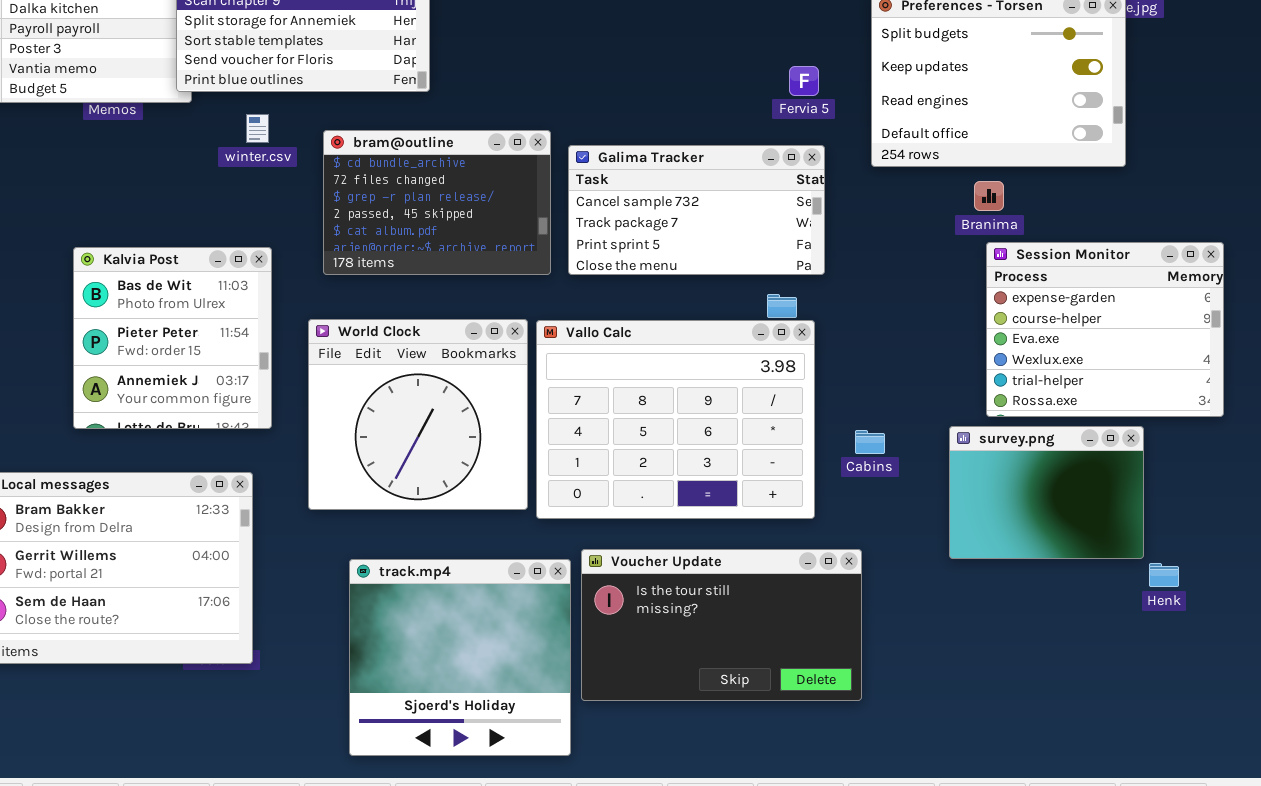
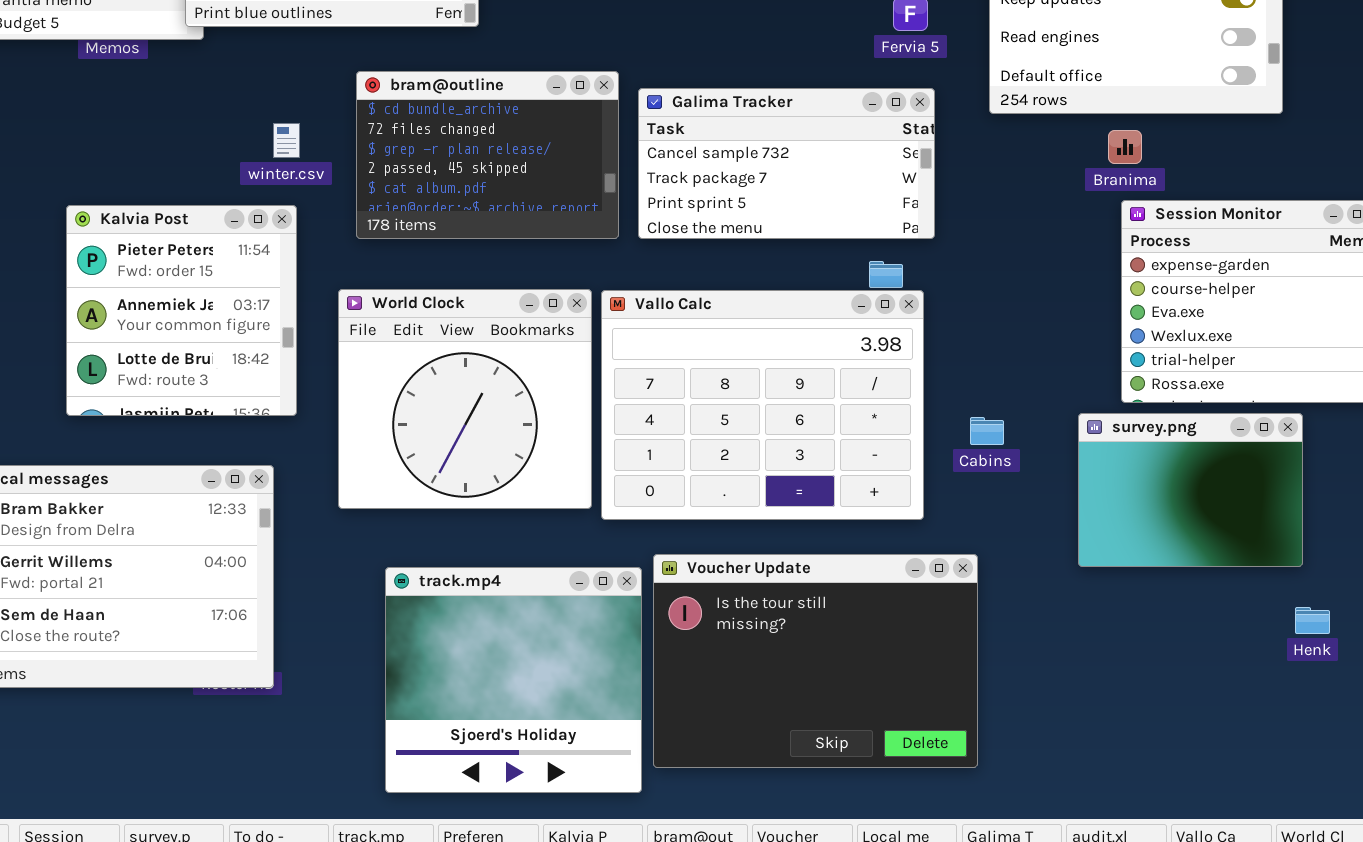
winter.csv: [246,114,269,143] -> [273,123,300,158], moved
Kalvia Post: [73,247,272,429] -> [66,205,297,416], scrolled down 1 row
Voucher Update: [581,549,862,701] -> [653,554,978,768], resized
Henk: [1149,563,1179,587] -> [1295,607,1330,634], moved

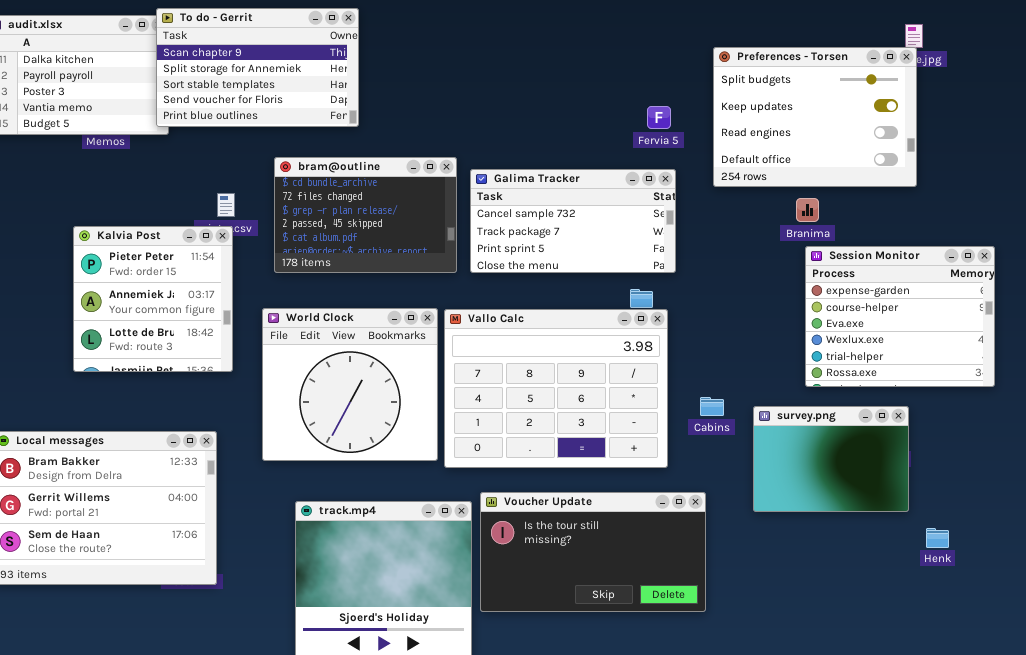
Kalvia Post: [66,205,297,416] -> [73,226,233,372], moved
survey.png: [1078,413,1303,567] -> [753,406,909,512], moved
Voucher Update: [653,554,978,768] -> [480,492,706,612], resized

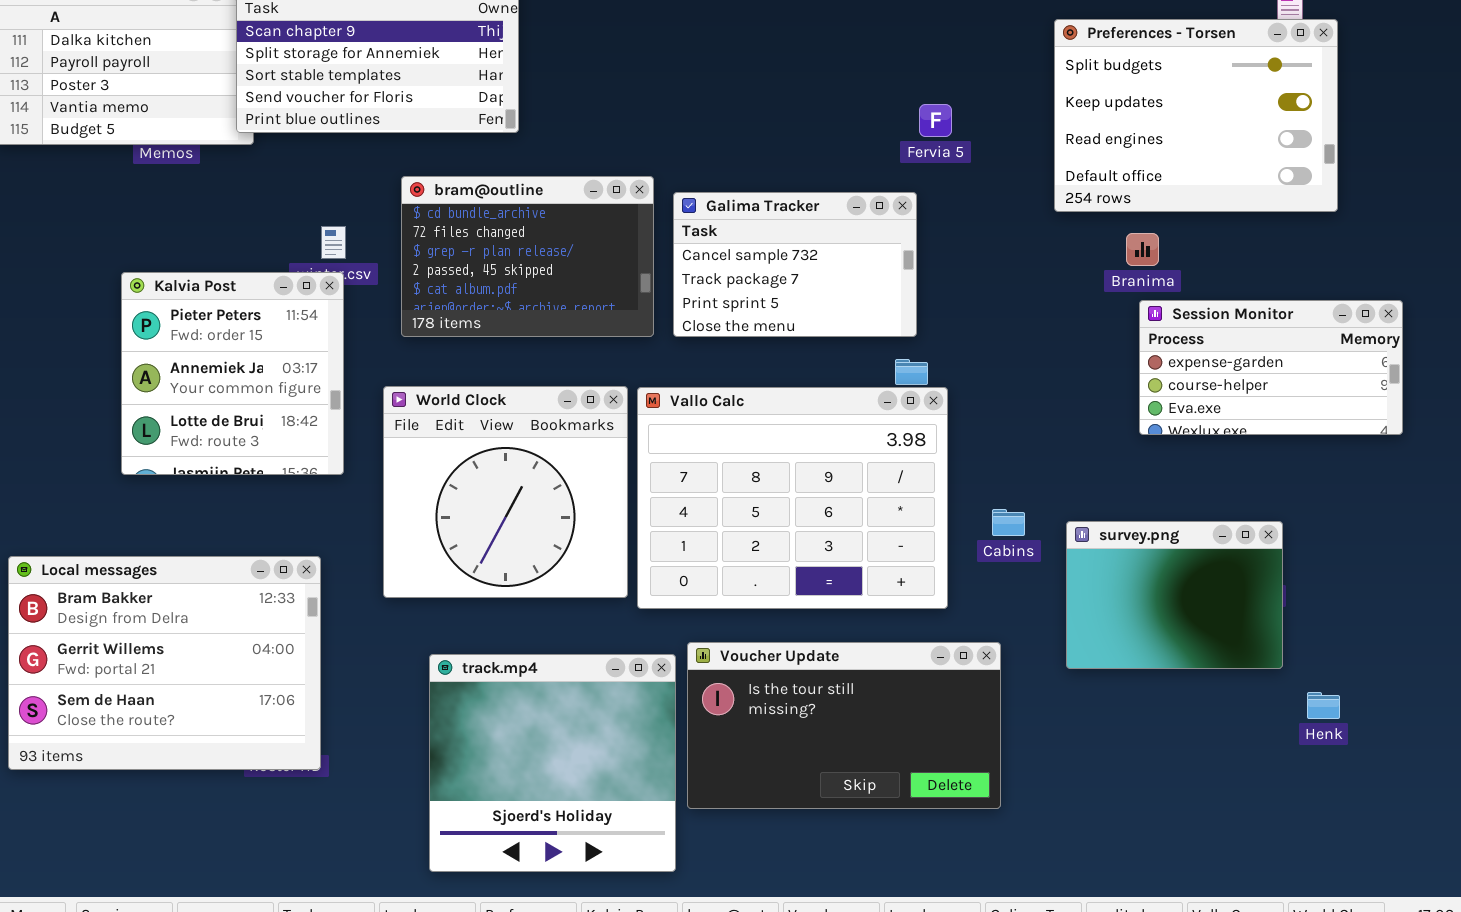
Preferences - Torsen: [713,47,917,187] -> [1054,19,1338,212], moved
Galima Tracker: [470,169,676,273] -> [673,192,917,337], resized
Session Monitor: [805,246,995,387] -> [1139,300,1403,435], resized

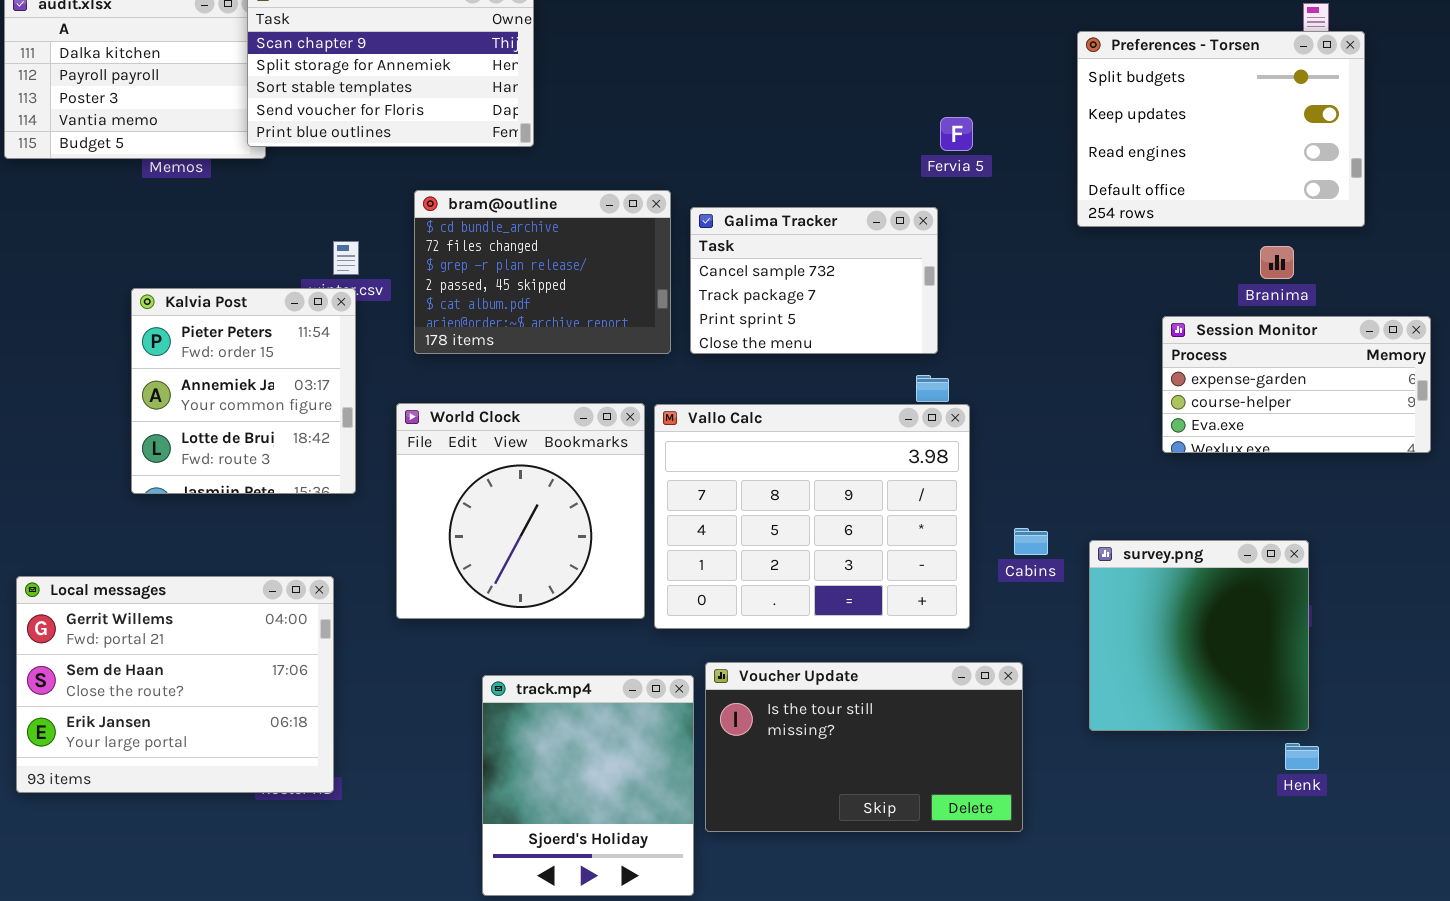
Branima: [1126,233,1159,266] -> [1260,246,1294,279], moved
survey.png: [1066,521,1283,669] -> [1089,540,1309,731], resized
Local messages: [8,556,321,770] -> [16,576,334,793], scrolled down 1 row
track.mp4: [429,654,676,872] -> [482,675,694,896], resized
Henk: [1307,692,1340,719] -> [1285,743,1319,770], moved

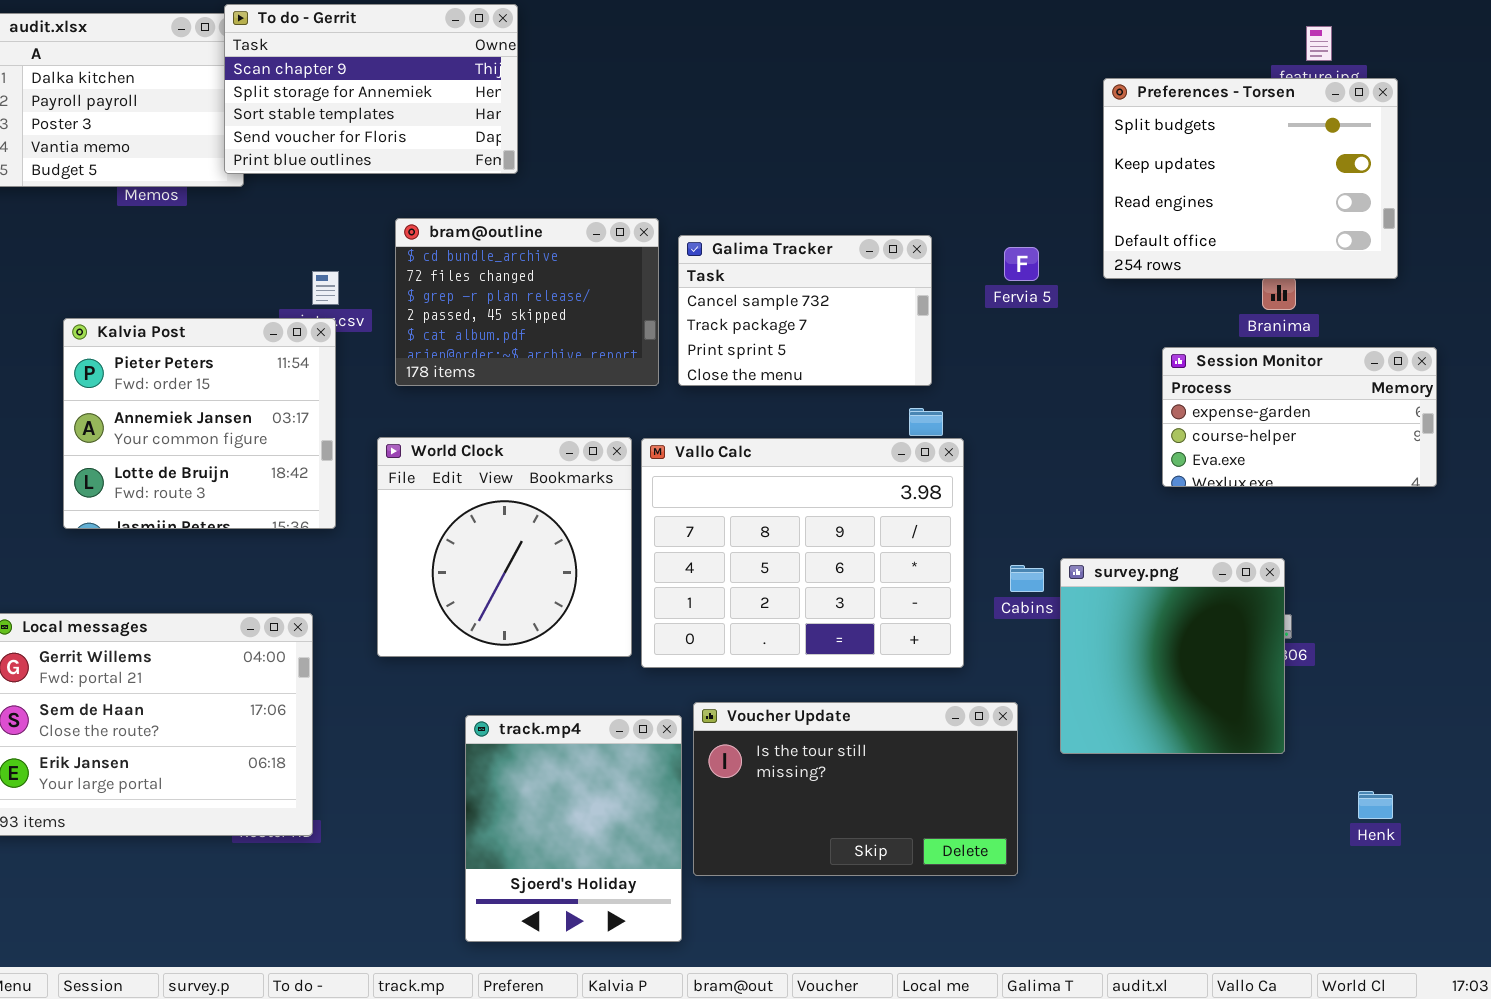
Preferences - Torsen: [1077,31,1365,227] -> [1103,78,1398,279], moved
Fervia 5: [940,117,973,151] -> [1004,247,1039,281], moved
Kalvia Post: [131,288,356,494] -> [63,318,336,529], resized
survey.png: [1089,540,1309,731] -> [1060,558,1285,754], moved
Henk: [1285,743,1319,770] -> [1358,791,1393,819], moved

